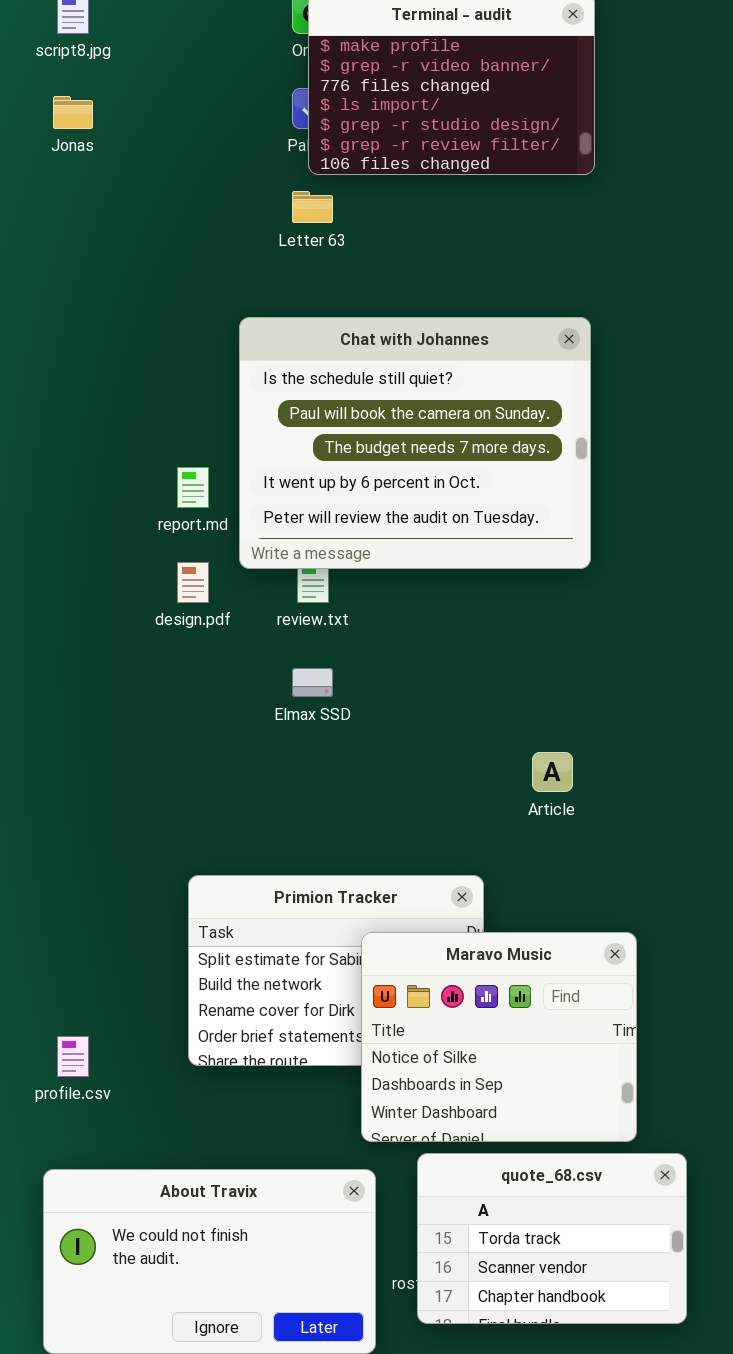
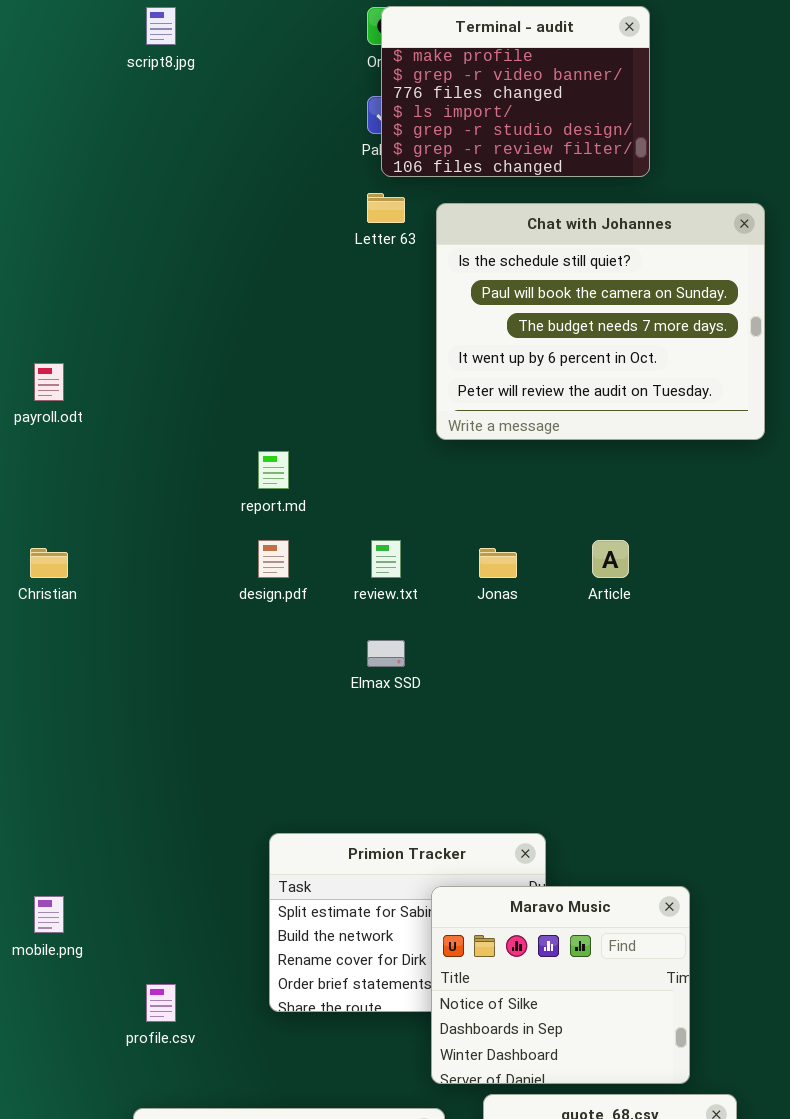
Jonas: [53,96,93,129] -> [479,548,517,578], moved
Chat with Johannes: [239,317,591,569] -> [436,203,765,440], moved
Article: [532,752,573,792] -> [592,540,629,578], moved

